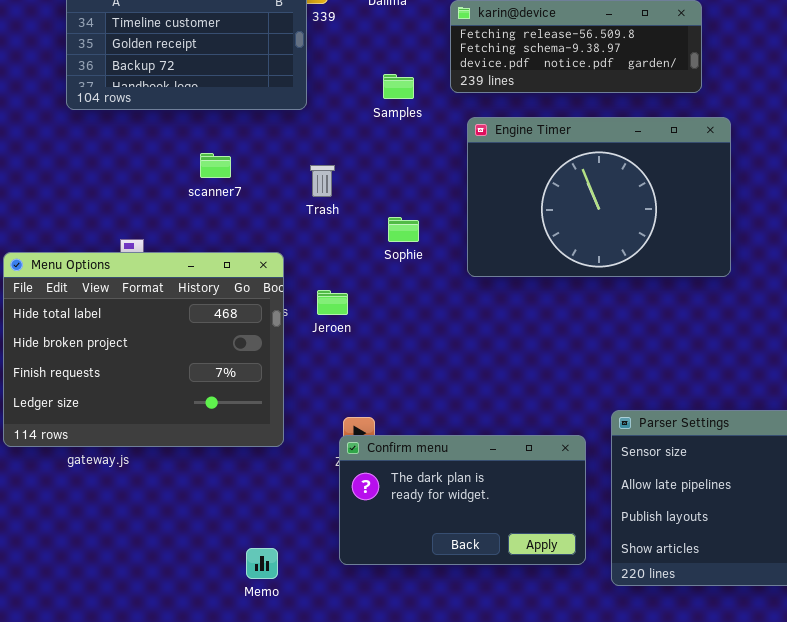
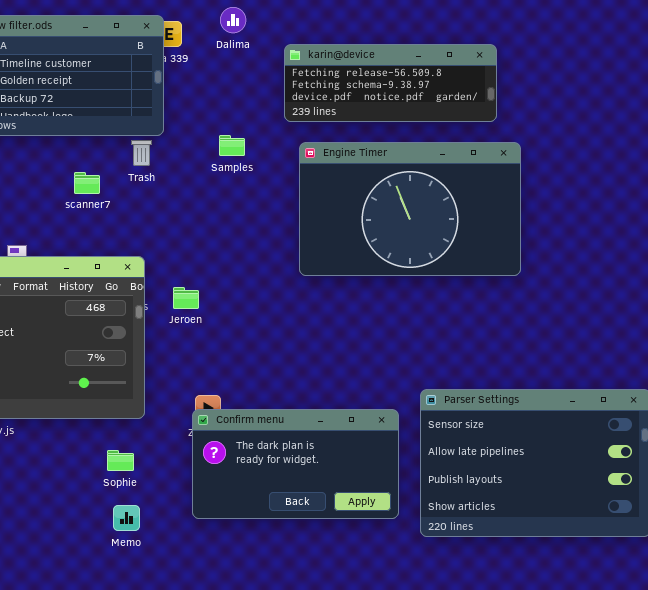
Samples: [383,74,414,99] -> [219,135,245,156], moved
Trash: [310,165,335,197] -> [131,140,152,166], moved
Sophie: [388,217,419,242] -> [107,450,134,471], moved

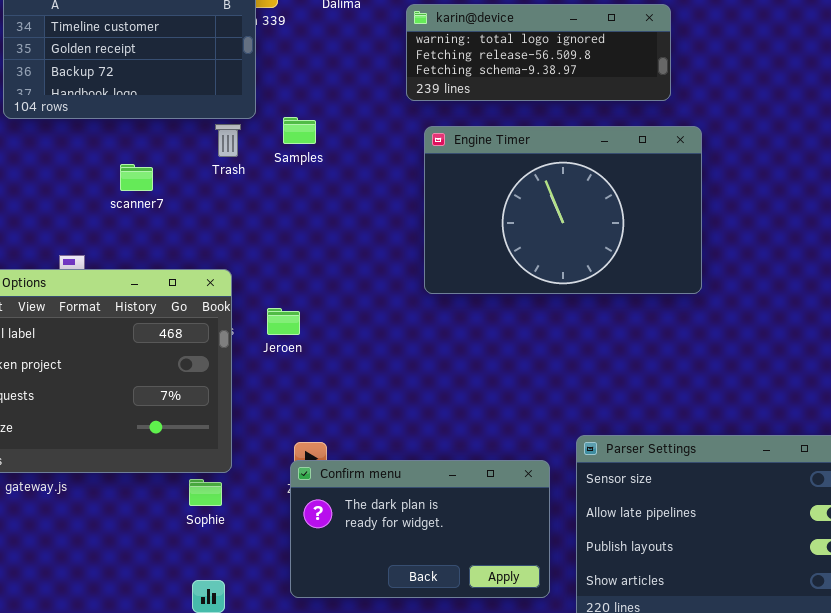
karin@device: [284,44,497,122] -> [406,4,671,101], scrolled up 1 row
Samples: [219,135,245,156] -> [283,117,316,144], moved
scanner7: [74,172,100,194] -> [120,164,153,191], moved
Sophie: [107,450,134,471] -> [189,479,222,506], moved

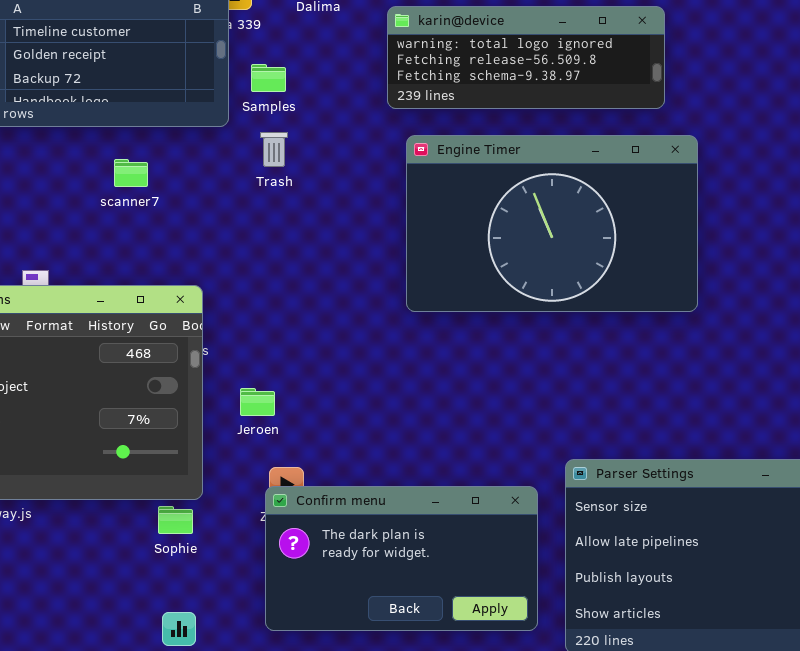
Samples: [283,117,316,144] -> [251,64,286,92], moved
Trash: [215,124,241,157] -> [260,132,288,167], moved
scanner7: [120,164,153,191] -> [114,159,148,187], moved
Jeroen: [267,308,300,335] -> [240,388,275,416], moved

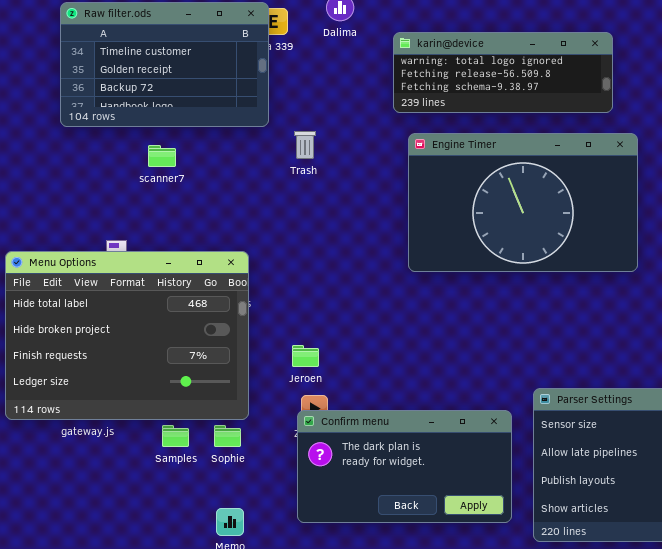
Samples: [251,64,286,92] -> [162,425,189,447], moved
scanner7: [114,159,148,187] -> [148,145,176,167], moved
Jeroen: [240,388,275,416] -> [292,345,319,367], moved

